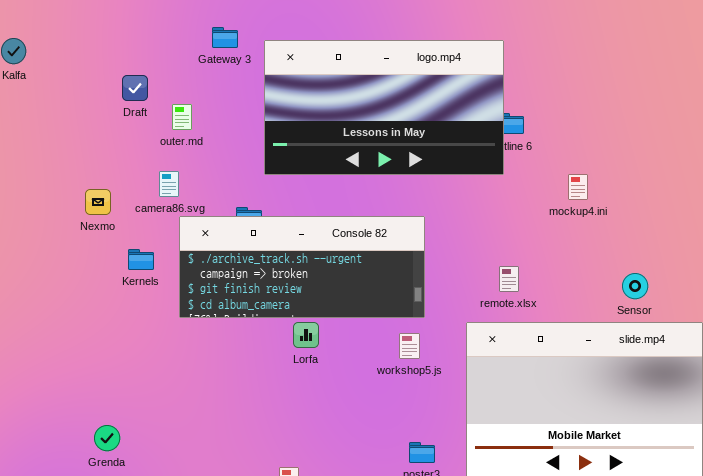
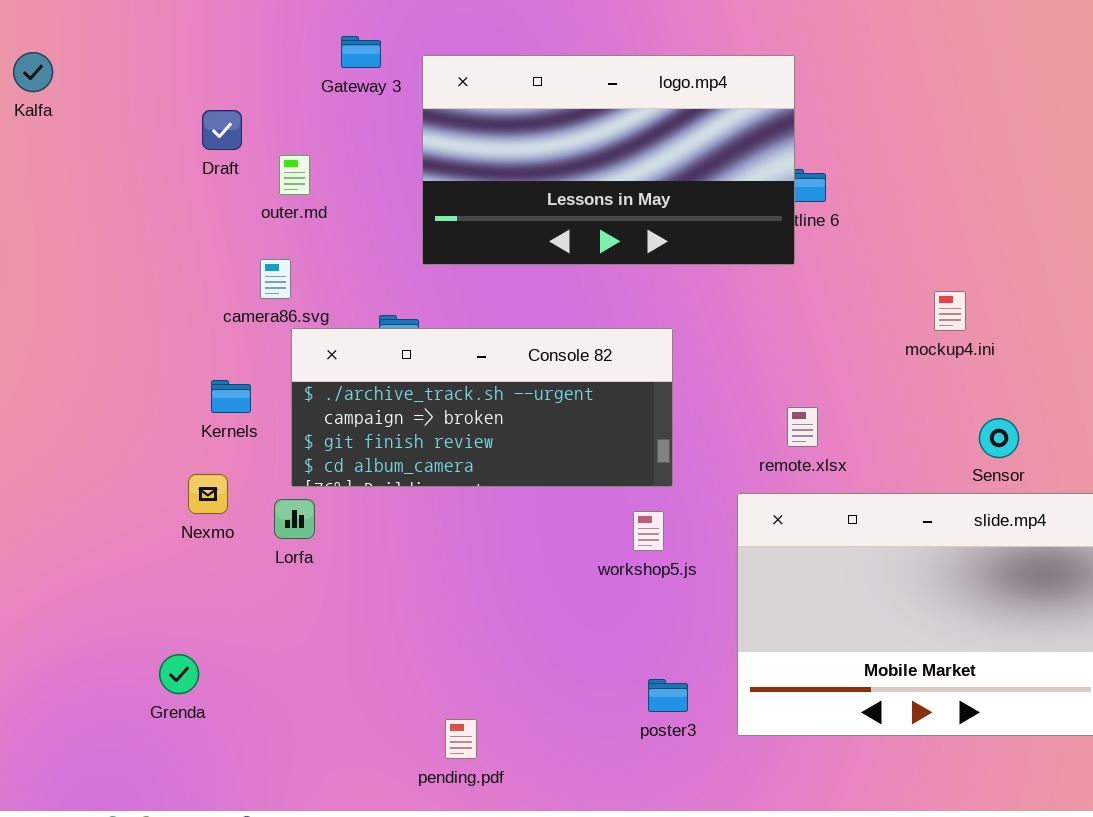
mockup4.ini: [568,174,588,200] -> [934,291,966,331], moved
Nexmo: [85,189,111,215] -> [188,474,228,514], moved
Lorfa: [293,322,319,348] -> [274,499,315,539], moved

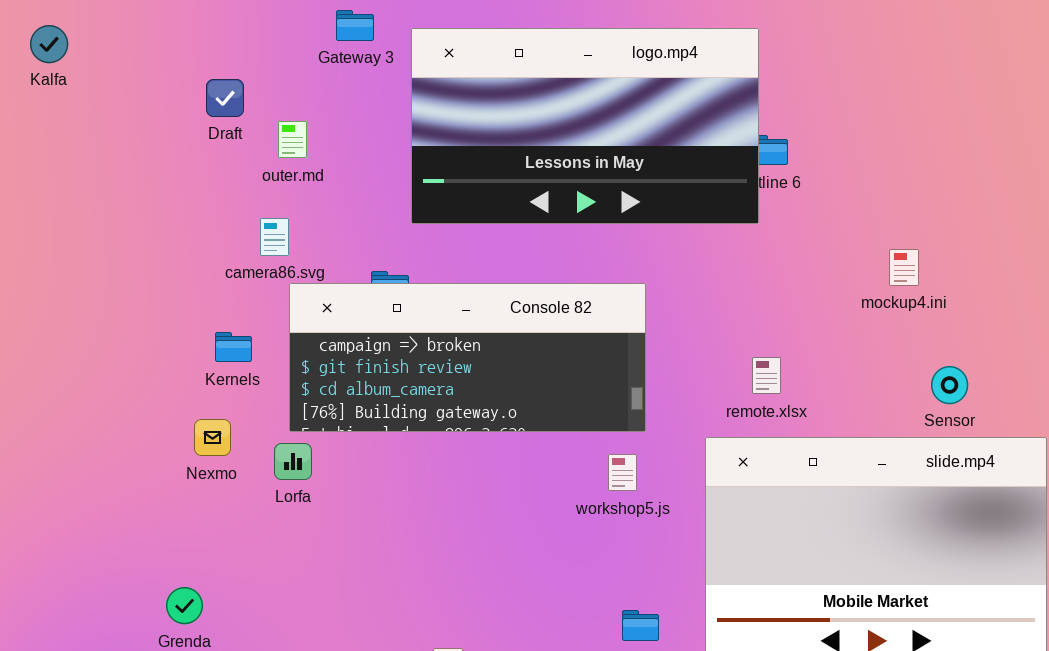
Console 82: [291,328,673,487] -> [289,283,646,432], scrolled down 1 row

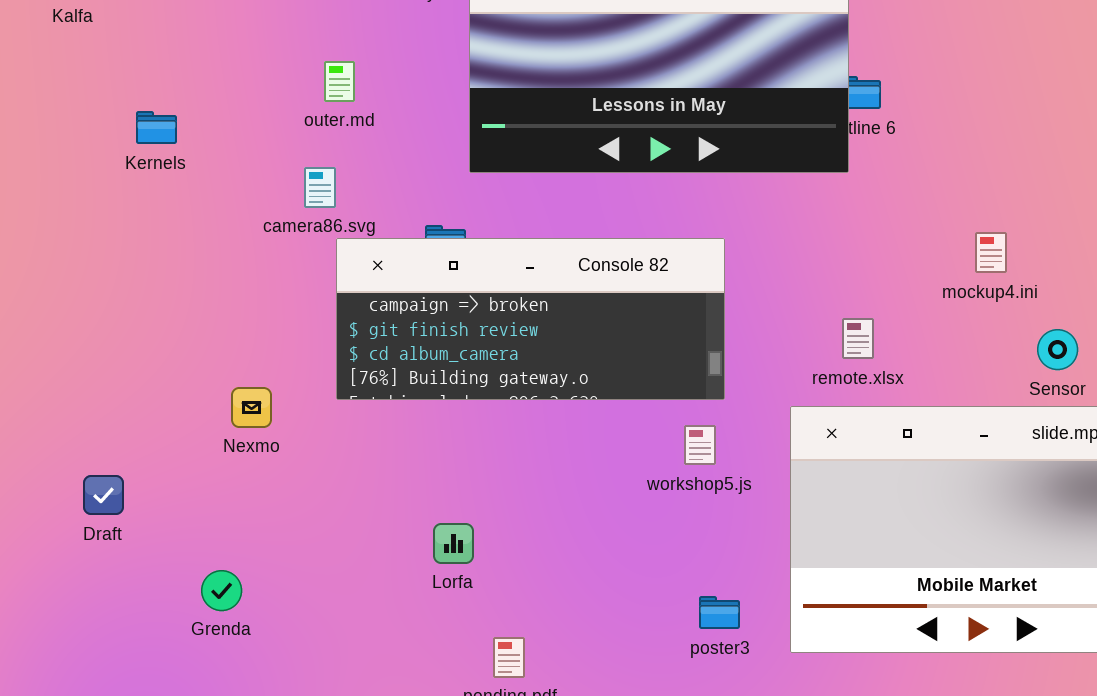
Draft: [206,79,244,117] -> [83,475,124,515], moved
mockup4.ini: [889,249,919,286] -> [975,232,1007,273], moved
Kernels: [215,332,252,362] -> [136,111,177,144], moved
Lorfa: [274,443,312,480] -> [433,523,474,564], moved

